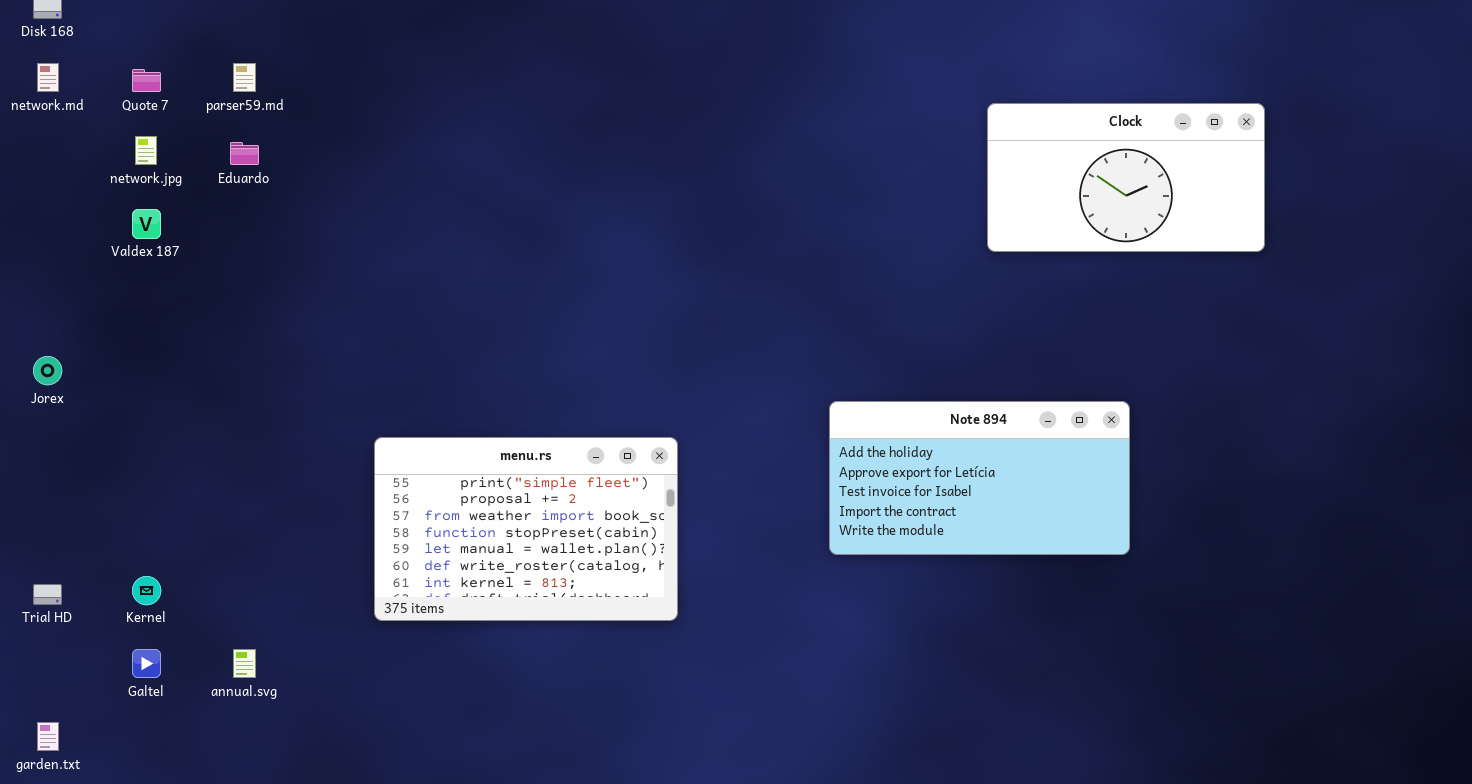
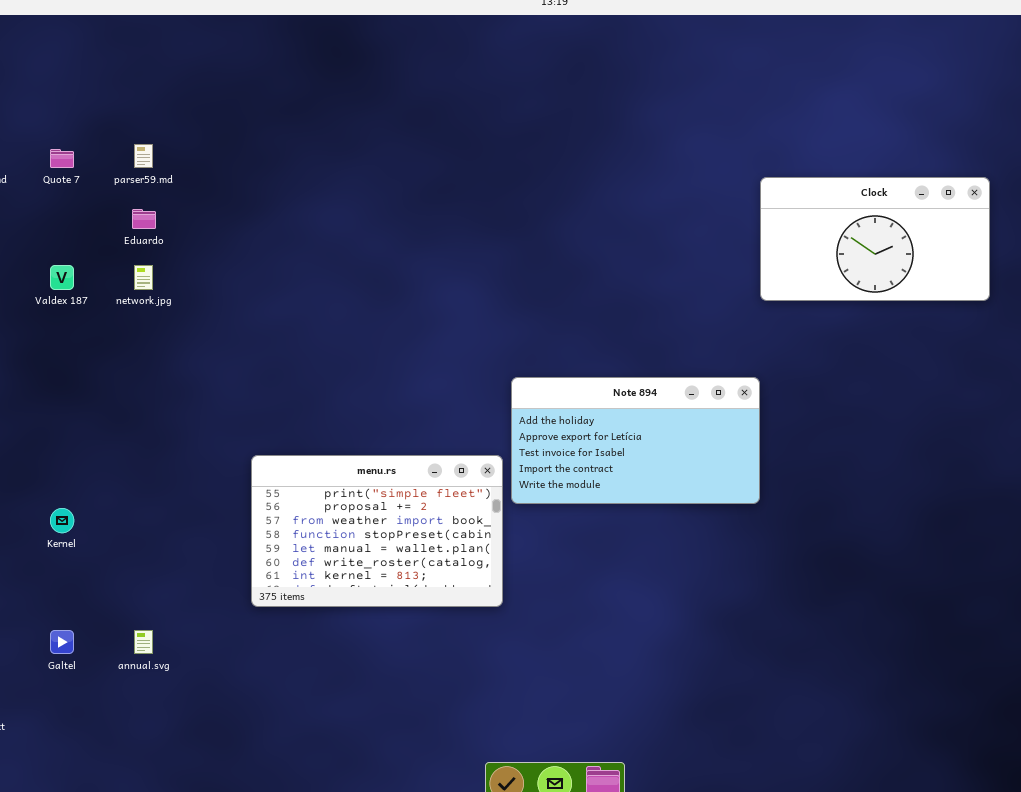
network.jpg: [135,136,157,165] -> [134,265,153,290], moved
Note 894: [829,401,1130,555] -> [511,377,760,504], moved
Kernel: [132,576,161,605] -> [50,508,74,533], moved

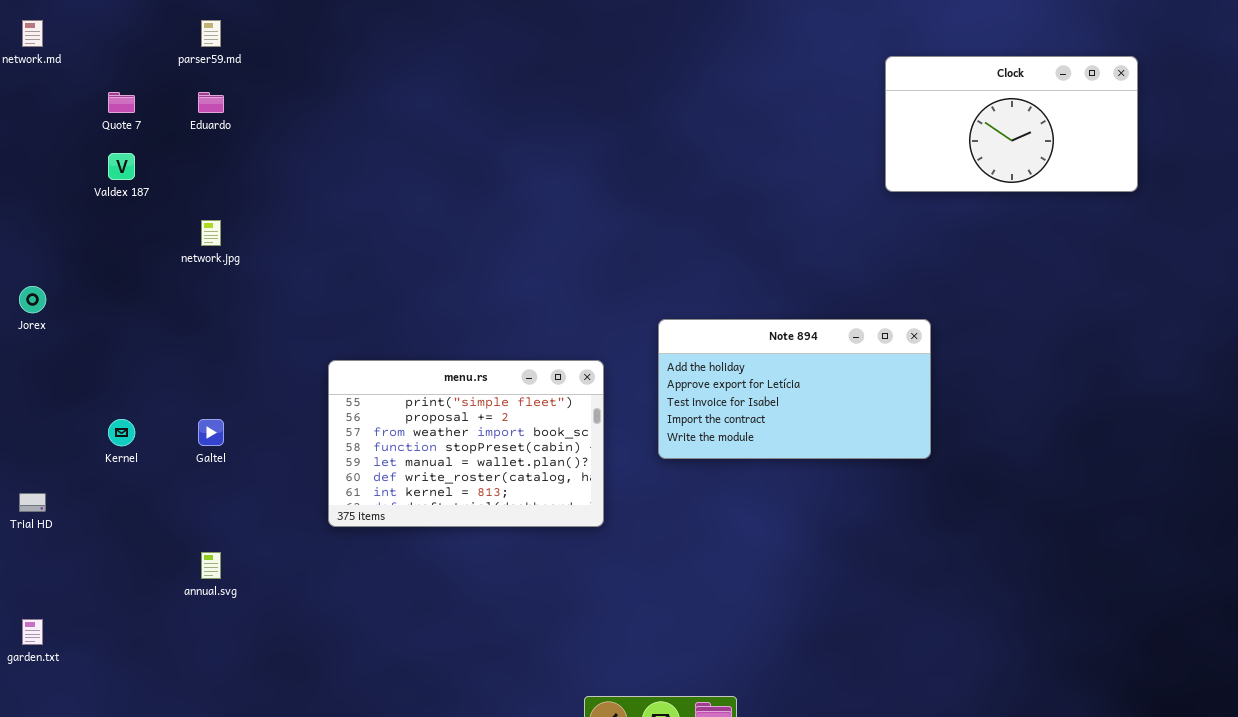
Quote 7: [50,149,74,168] -> [108,92,135,113], moved
network.jpg: [134,265,153,290] -> [201,220,221,246], moved
Note 894: [511,377,760,504] -> [658,319,931,459], moved
Galtel: [50,630,74,654] -> [198,419,224,446], moved

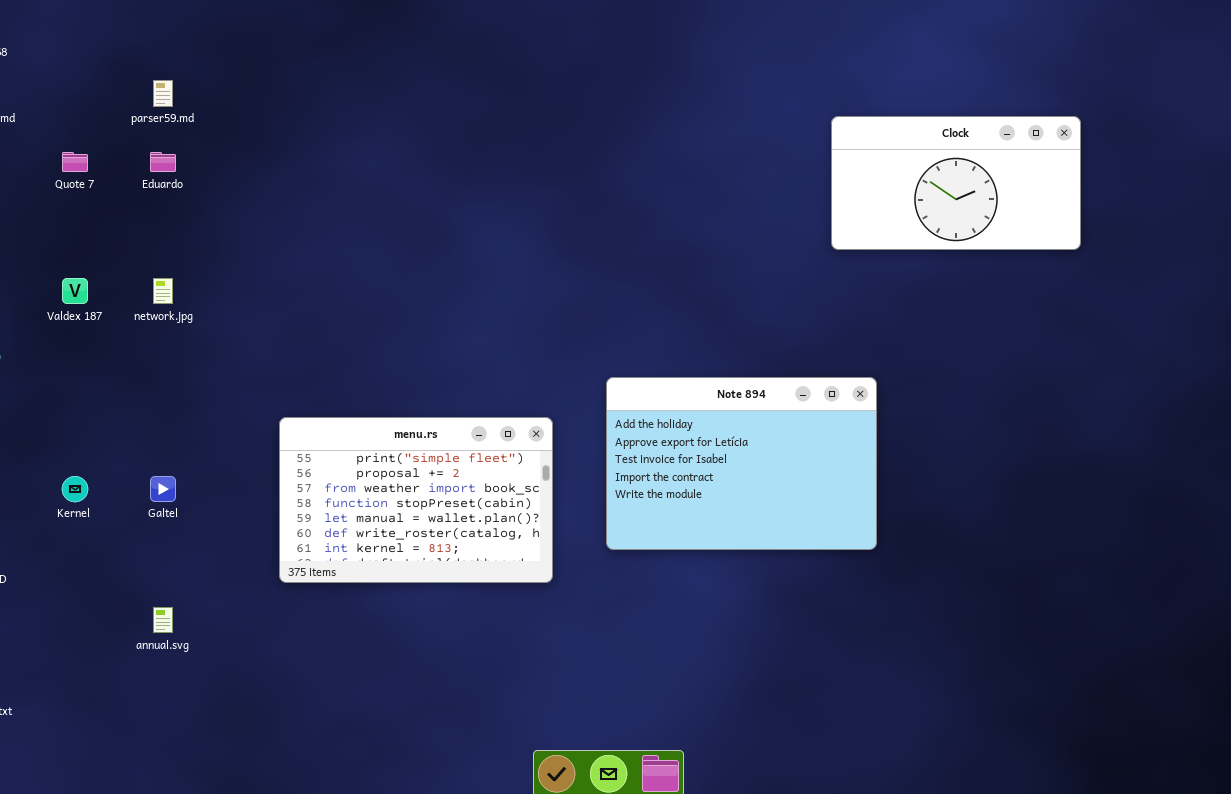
Valdex 187: [108,153,135,180] -> [62,278,88,304], moved
Note 894: [658,319,931,459] -> [606,377,877,550], resized

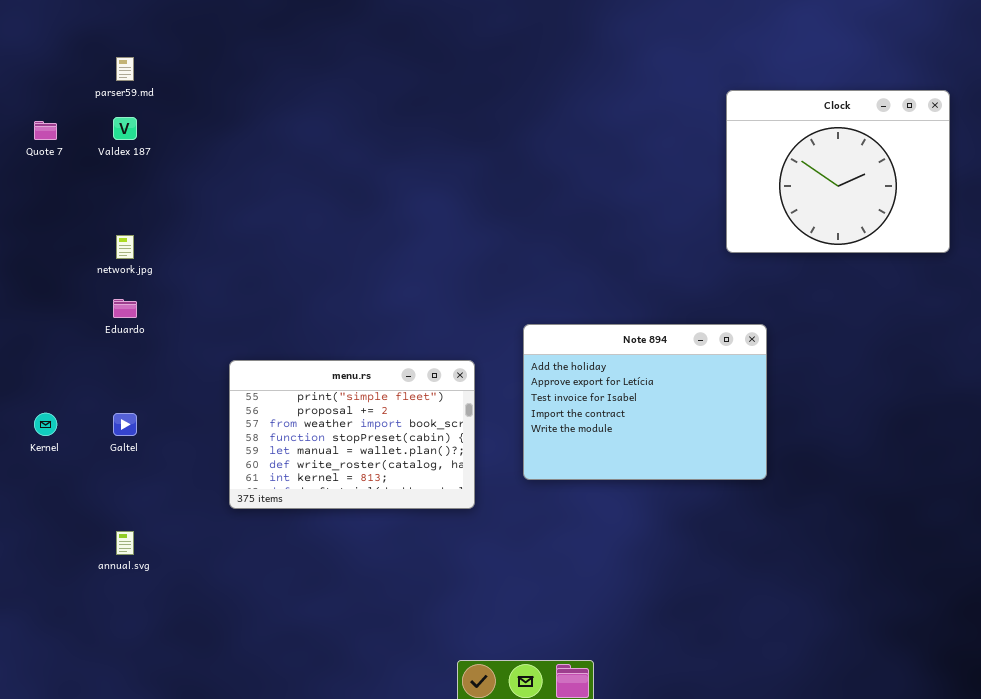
Clock: [831,116,1081,250] -> [726,90,950,253], resized
Eduardo: [150,152,176,172] -> [113,299,137,318], moved
Valdex 187: [62,278,88,304] -> [113,117,137,140], moved

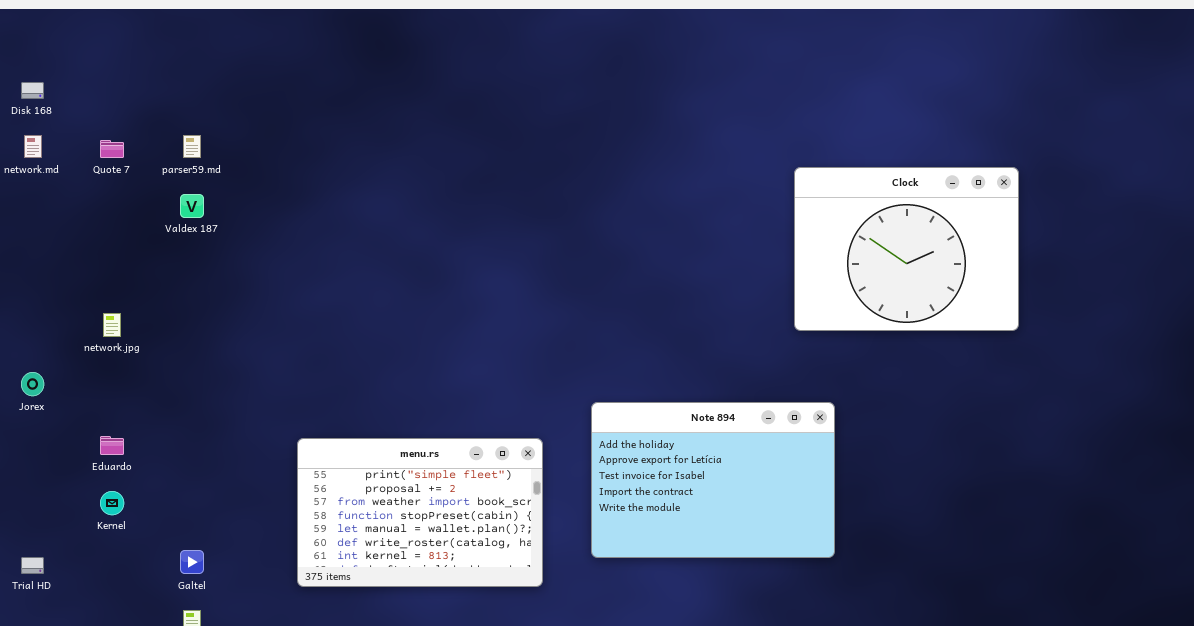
Quote 7: [34,121,57,140] -> [100,140,124,158], moved
network.jpg: [116,235,134,259] -> [103,313,121,337], moved
Eduardo: [113,299,137,318] -> [100,436,124,455], moved
Galtel: [113,413,137,436] -> [180,550,204,574], moved

